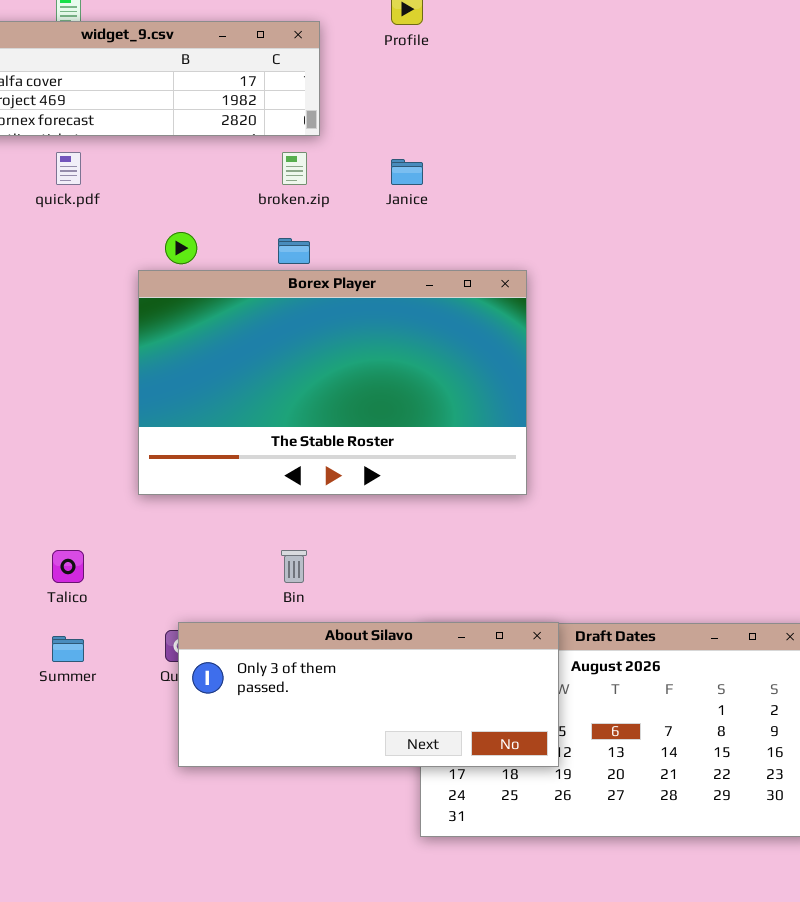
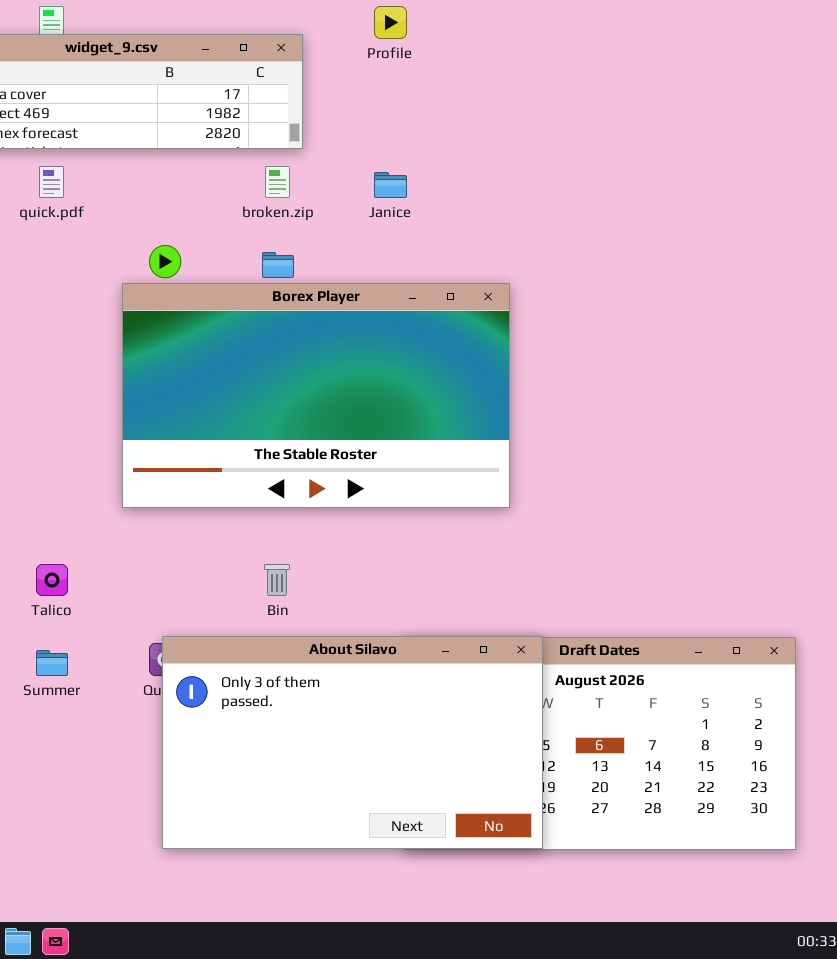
About Silavo: [178,622,559,767] -> [162,636,543,849], resized

